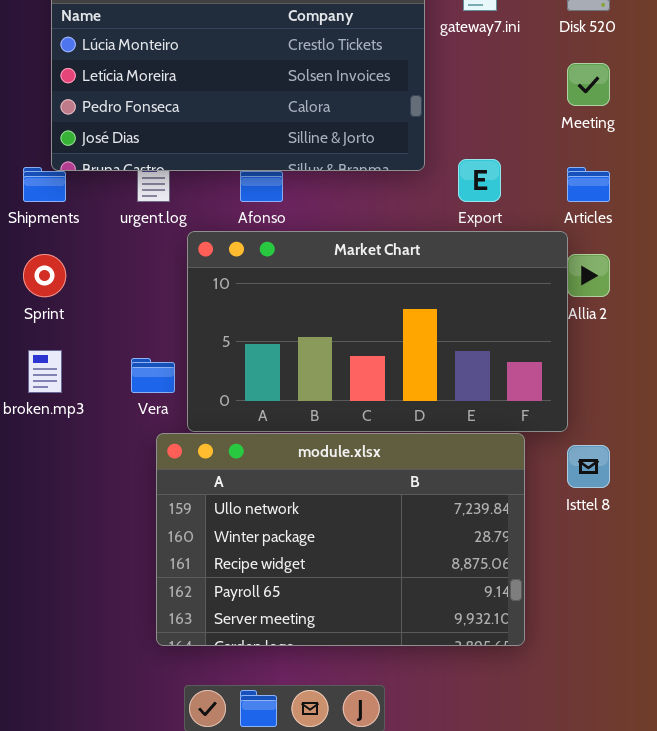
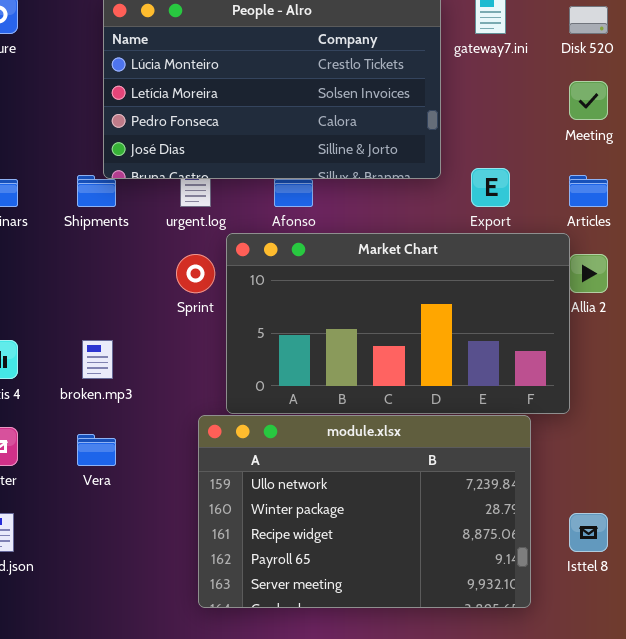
Sprint: [23,254,66,297] -> [176,254,215,293], moved
Vera: [131,358,175,393] -> [77,434,116,466], moved
Isttel 8: [567,445,610,488] -> [569,513,608,552], moved

